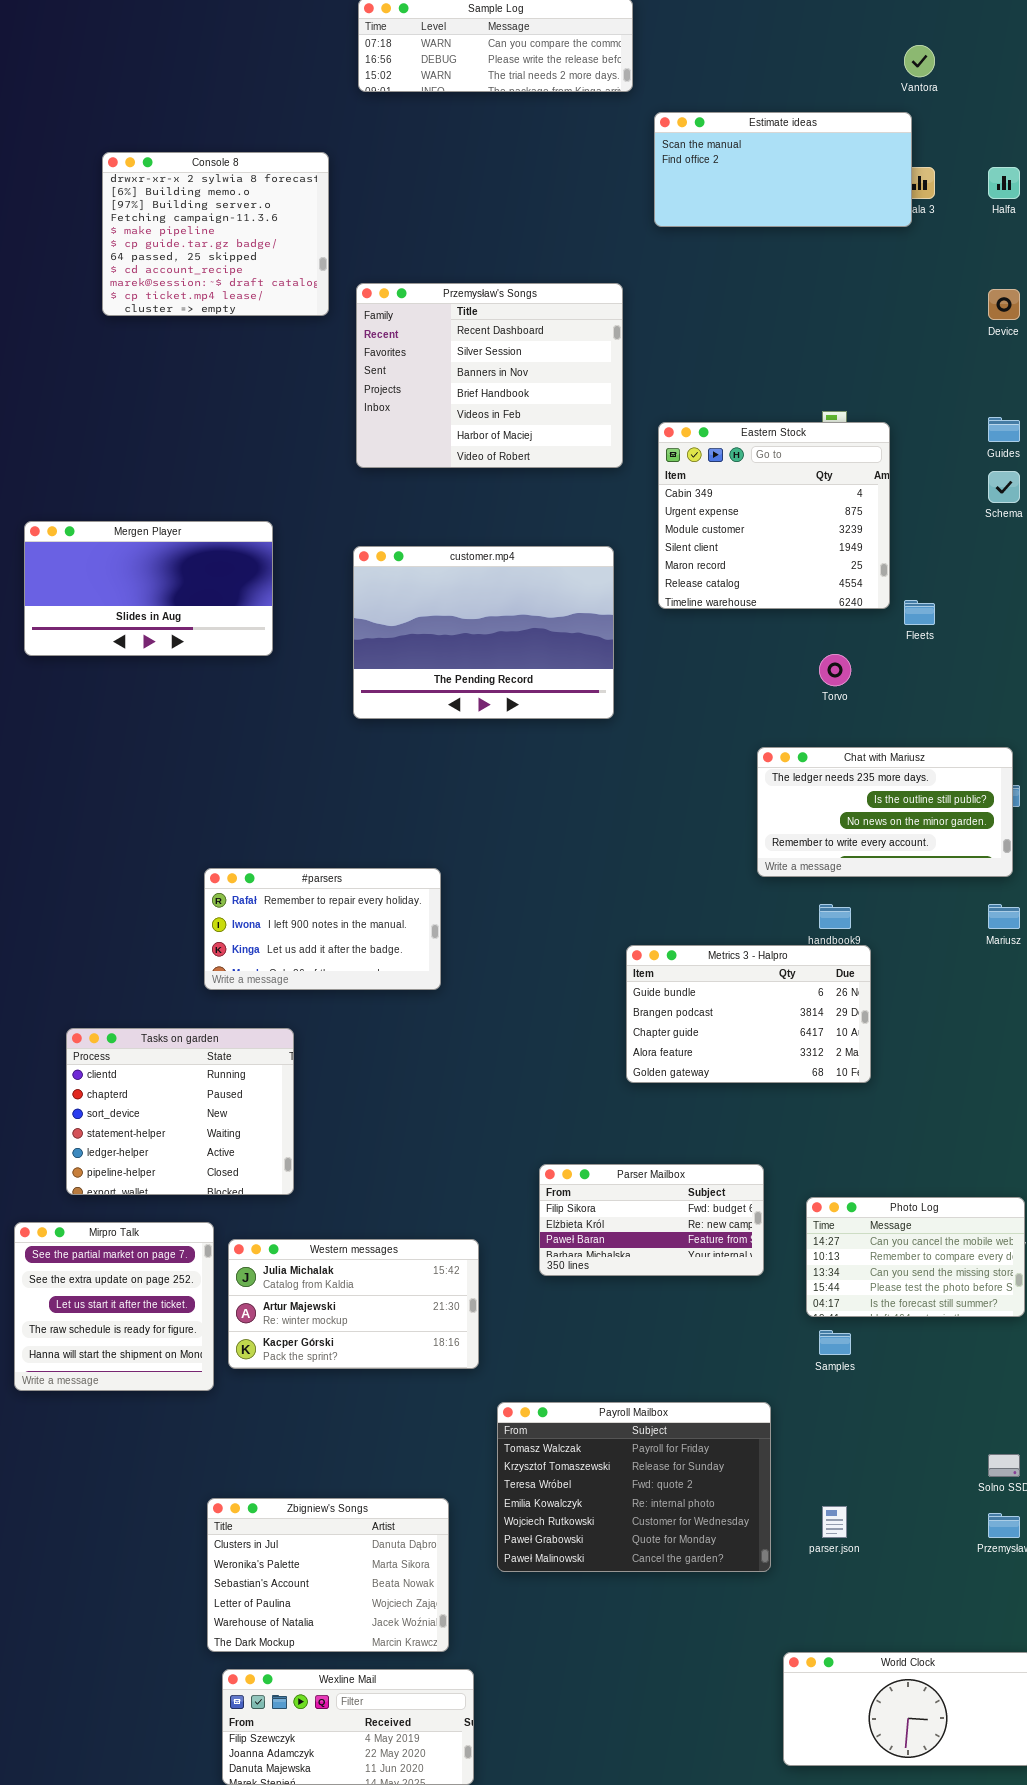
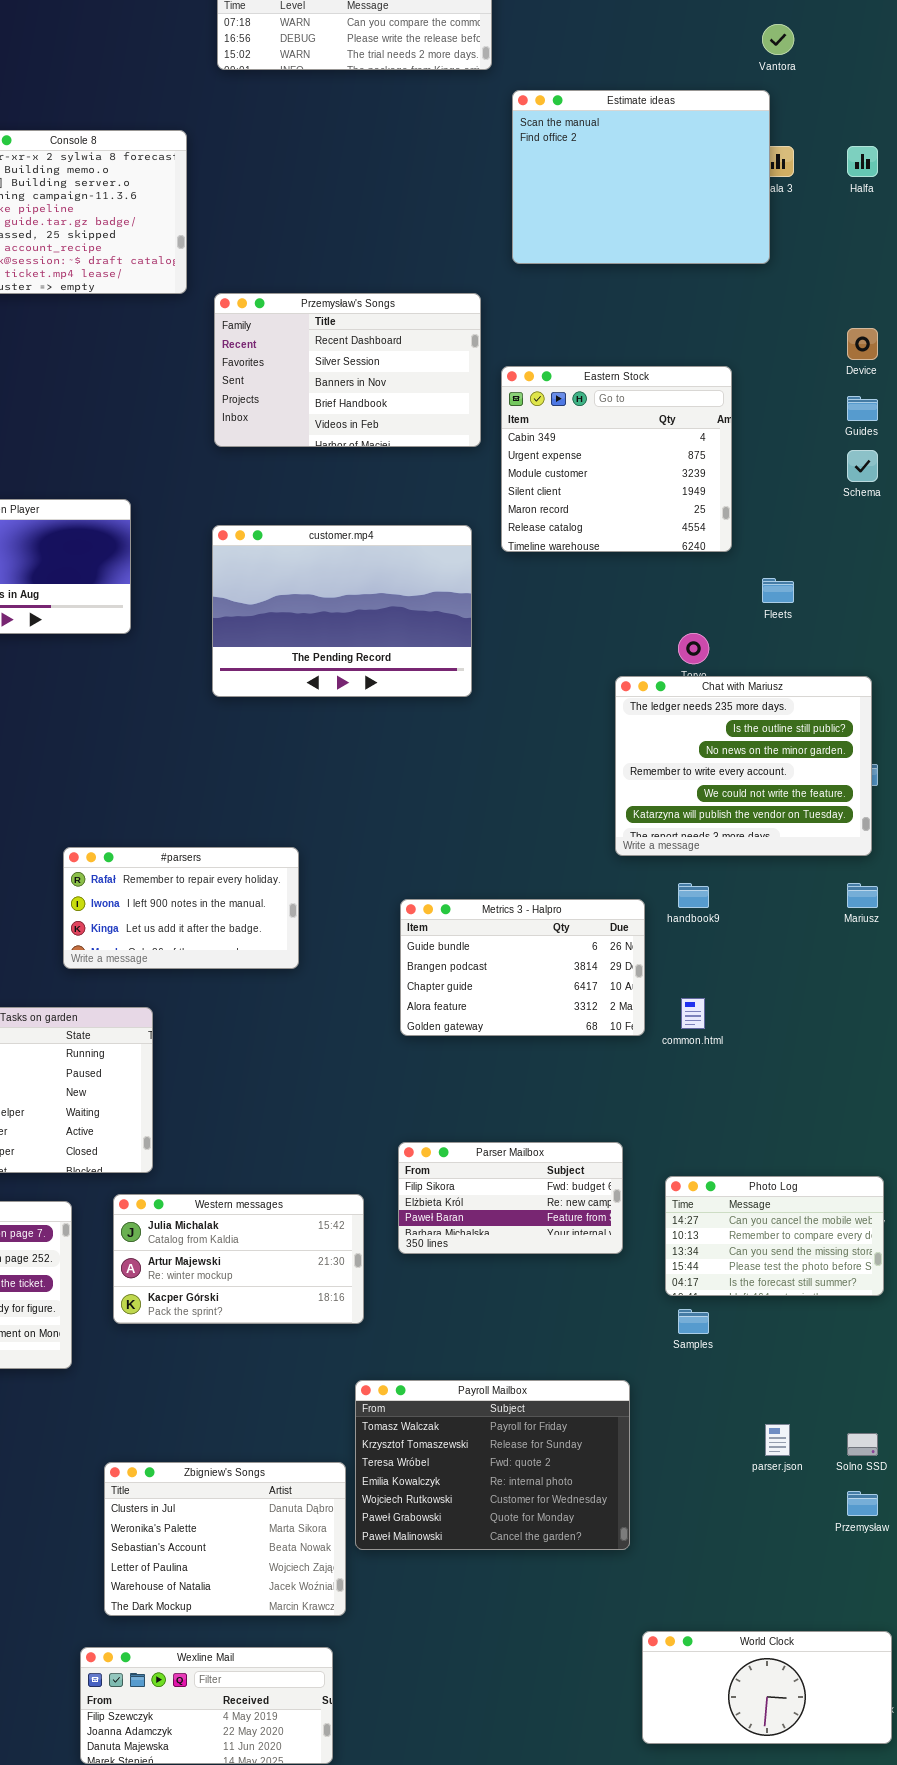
Estimate ideas: [654,112,912,227] -> [512,90,770,264], resized
Przemysław's Songs: [356,283,623,468] -> [214,293,481,447], resized
Device: [988,289,1020,320] -> [847,328,878,360], moved
Eastern Stock: [658,422,890,609] -> [501,366,732,552], moved
Chat with Mariusz: [757,747,1013,877] -> [615,676,872,856], resized
Metrics 3 - Halpro: [626,945,871,1083] -> [400,899,645,1036], moved
Western messages: [228,1239,479,1369] -> [113,1194,364,1324], moved
Zbigniew's Songs: [207,1498,449,1652] -> [104,1462,346,1616], moved
parser.json: [822,1506,847,1538] -> [765,1424,790,1456], moved

